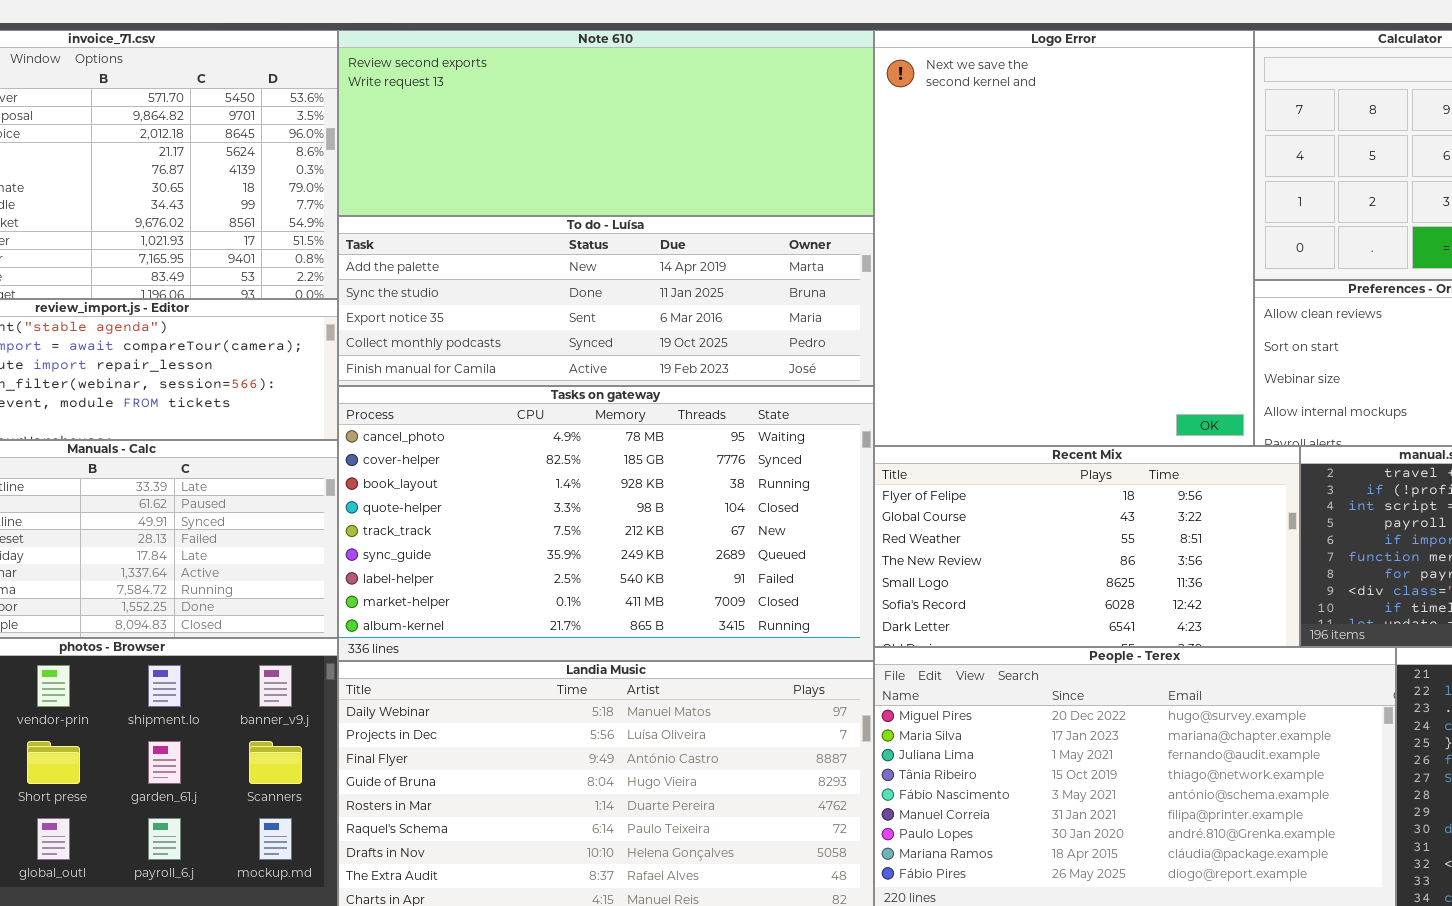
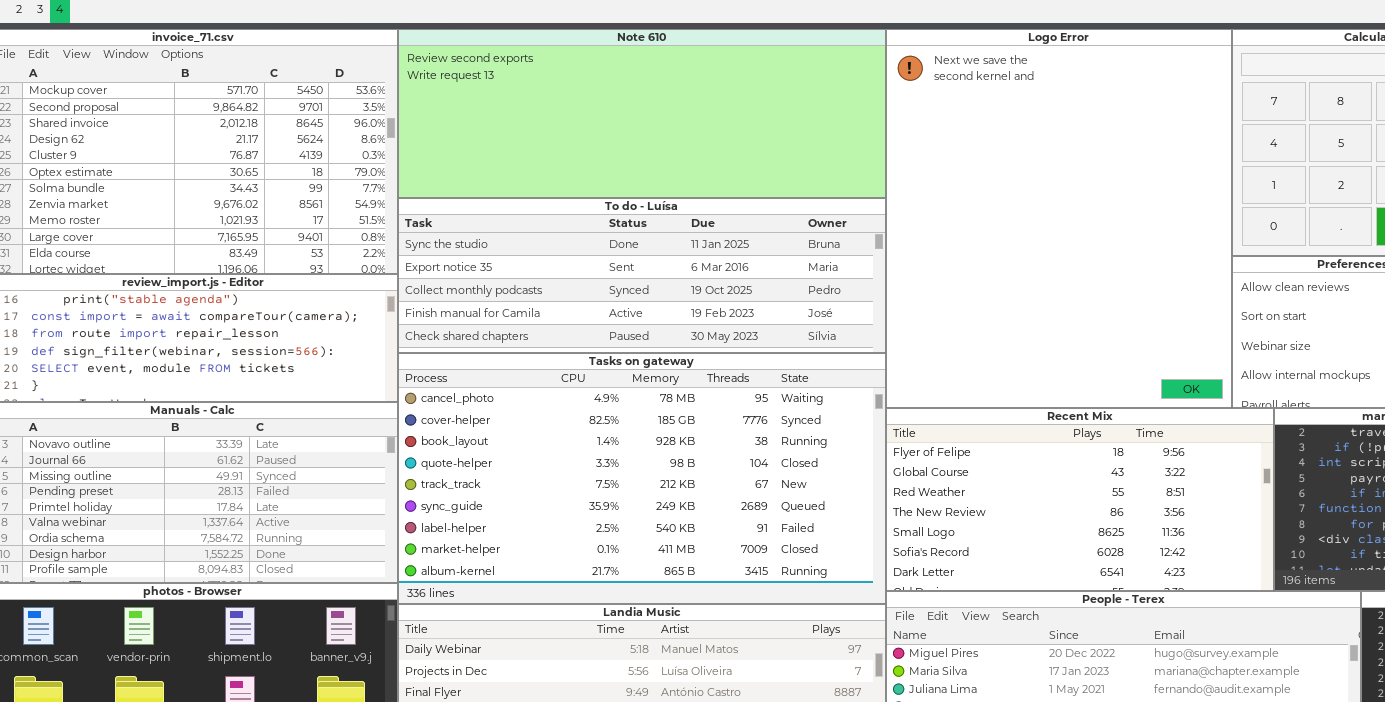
To do - Luísa: [338,216,874,386] -> [398,198,886,353], scrolled down 1 row

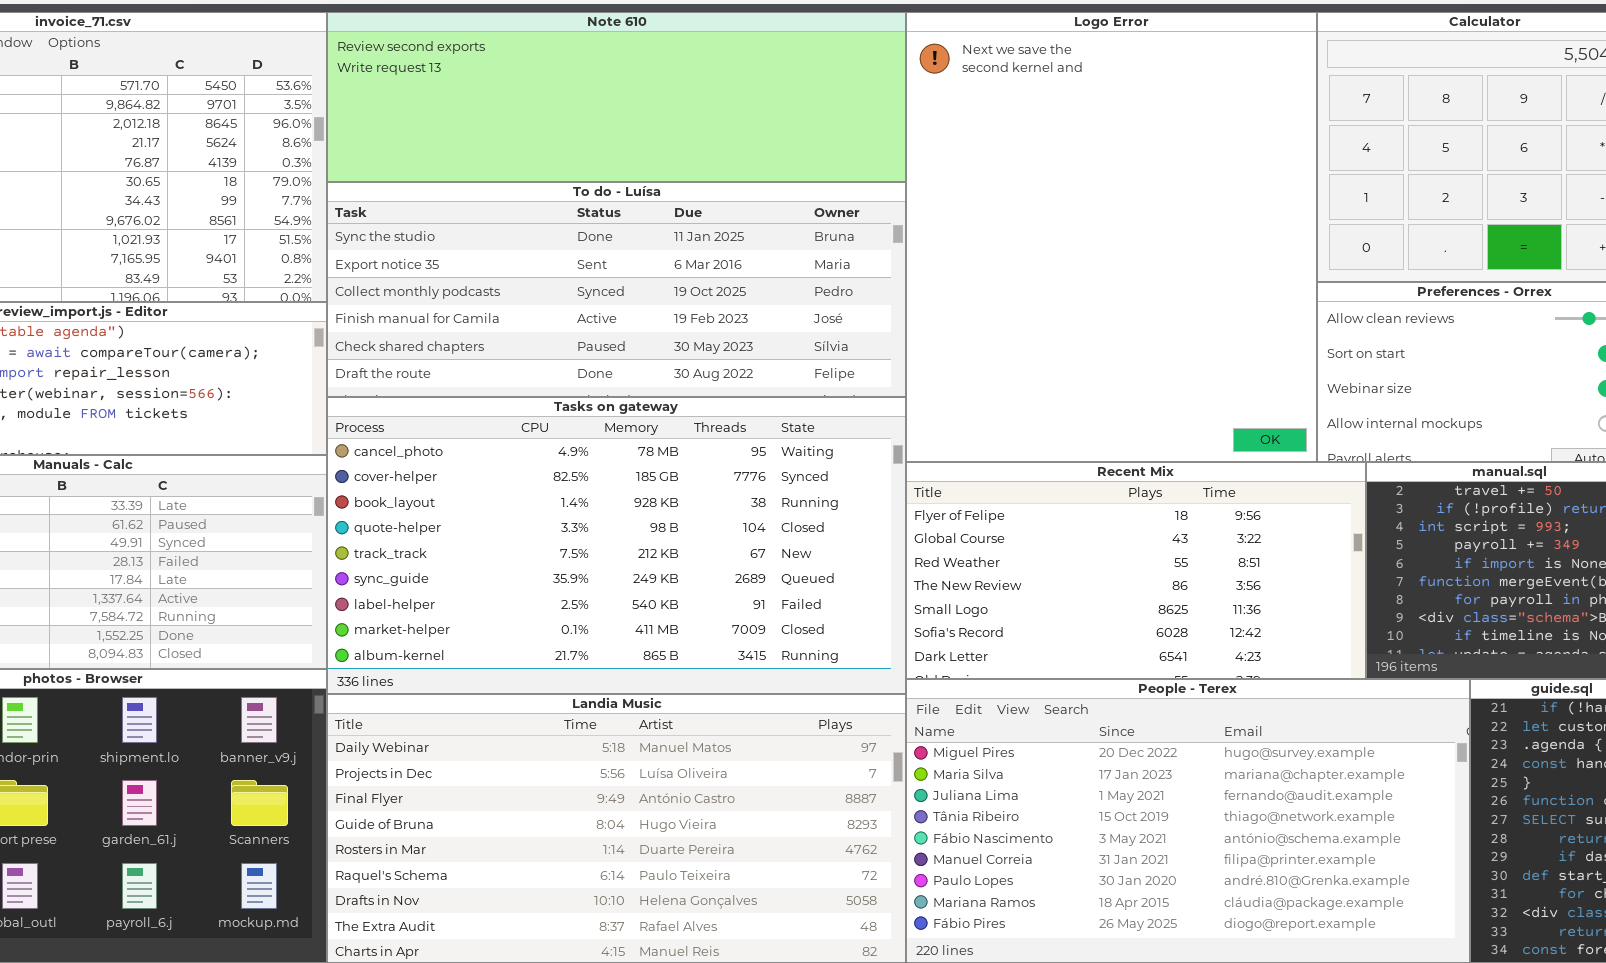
Note 610: [398,29,886,198] -> [327,12,906,182], resized
To do - Luísa: [398,198,886,353] -> [327,182,906,397], resized

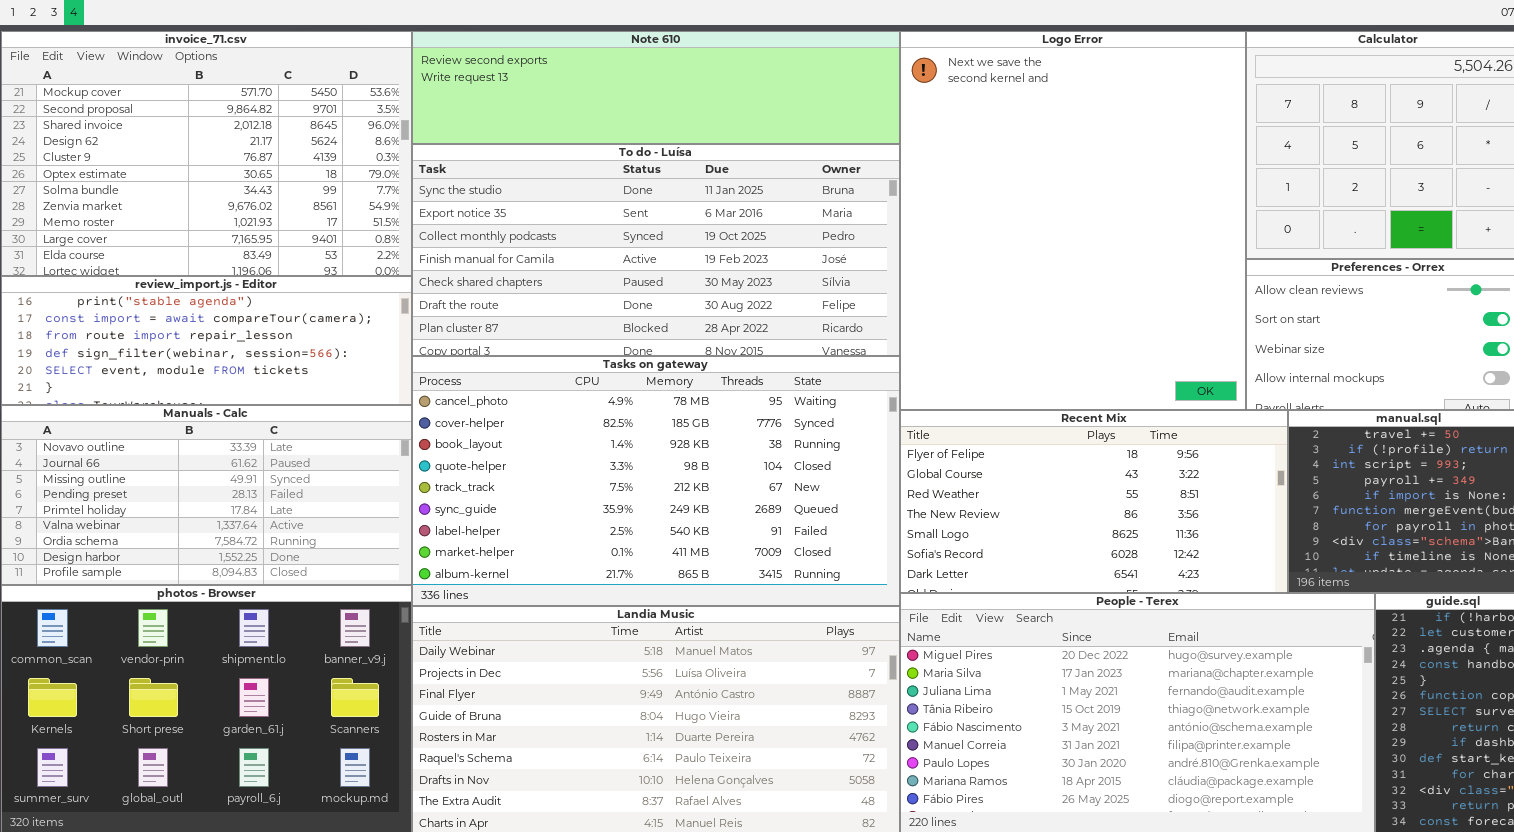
Note 610: [327,12,906,182] -> [412,31,900,144], resized
To do - Luísa: [327,182,906,397] -> [412,144,900,356], resized

